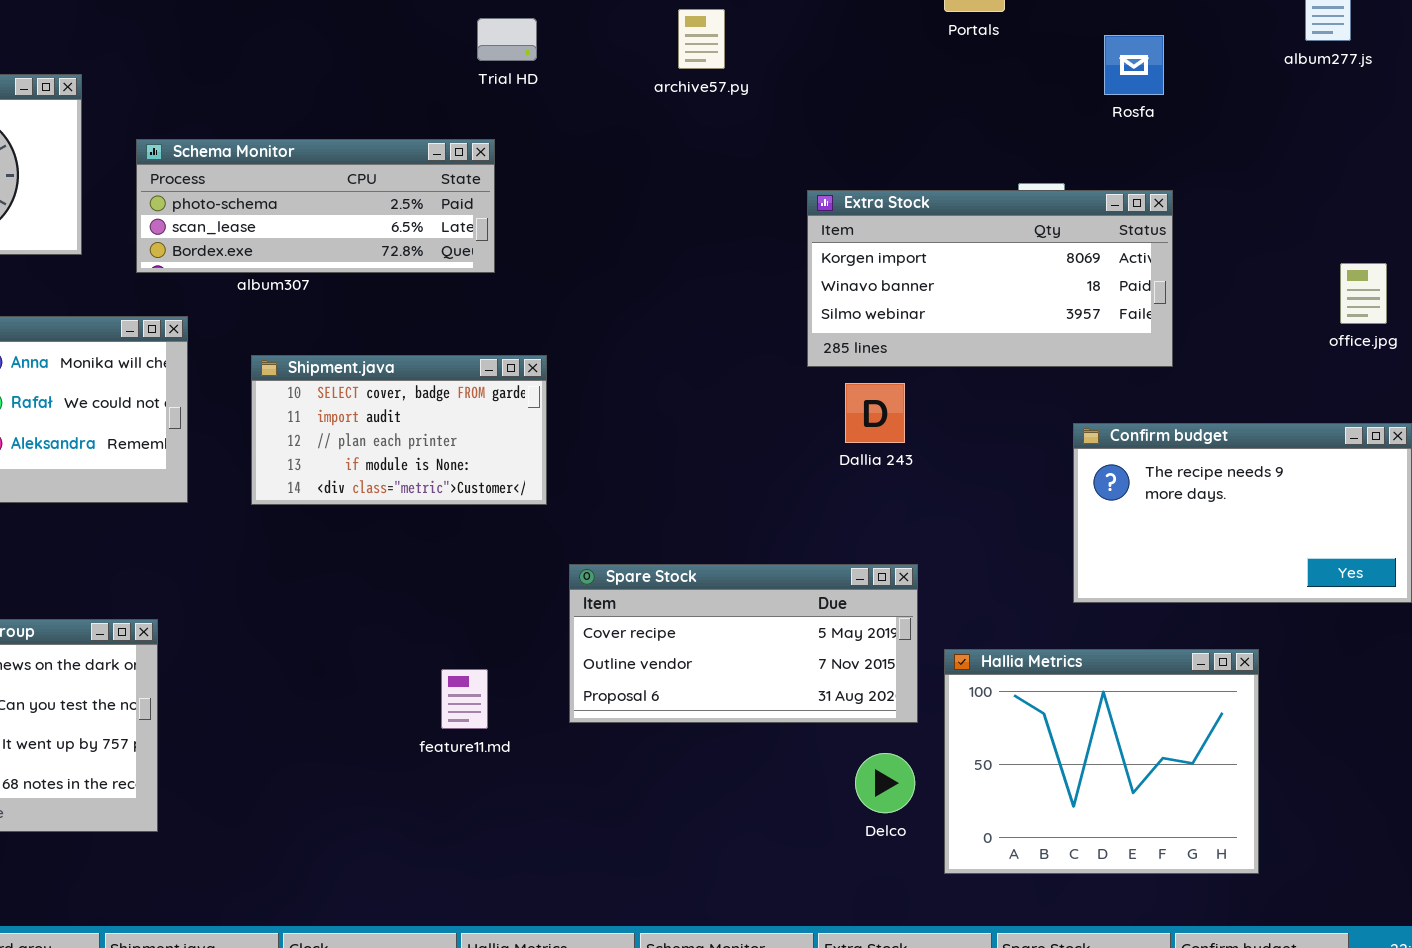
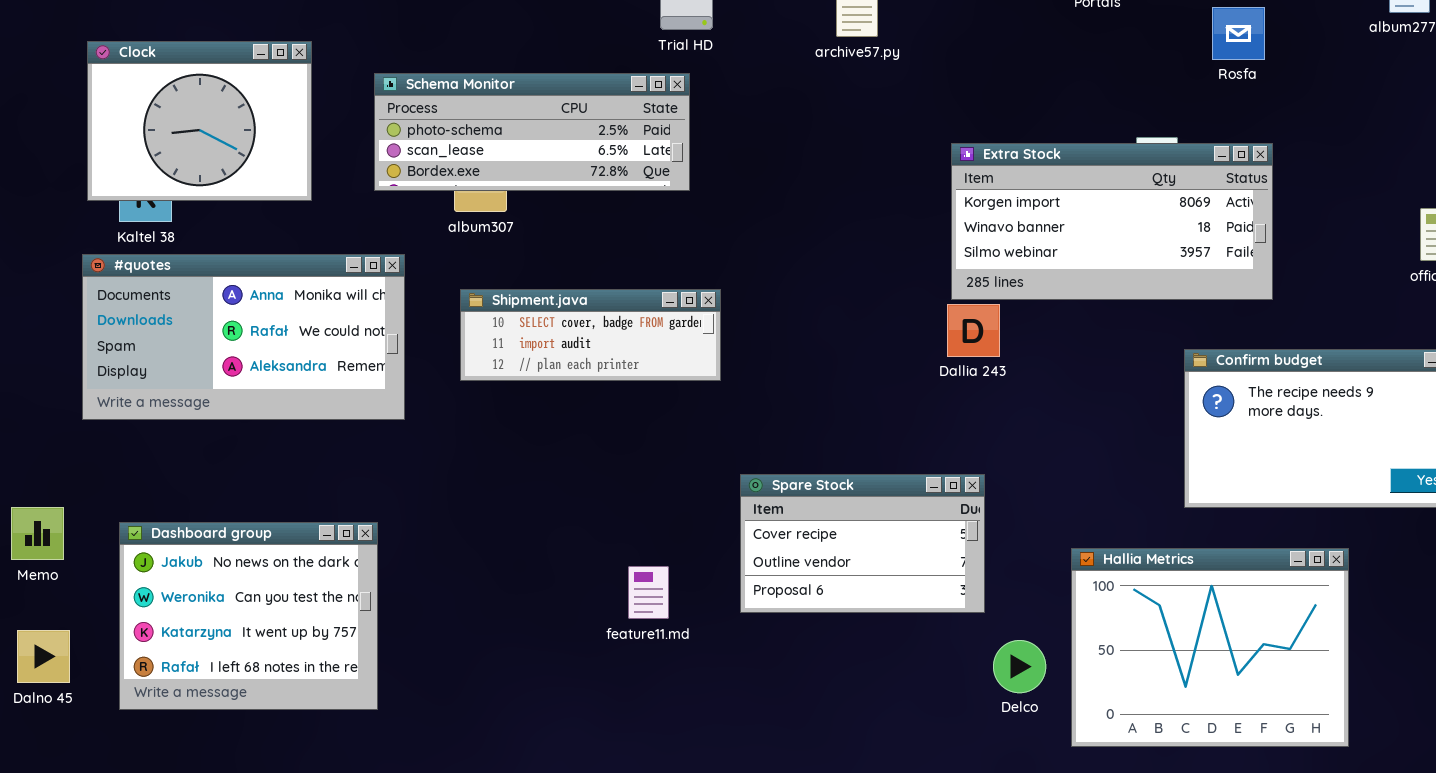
Schema Monitor: [136,139,495,273] -> [374,73,690,191], moved
Shipment.java: [251,355,547,505] -> [460,289,721,381], resized
Dallia 243: [845,383,905,443] -> [947,304,1000,357], moved
Spare Stock: [569,564,918,723] -> [740,474,985,613], resized

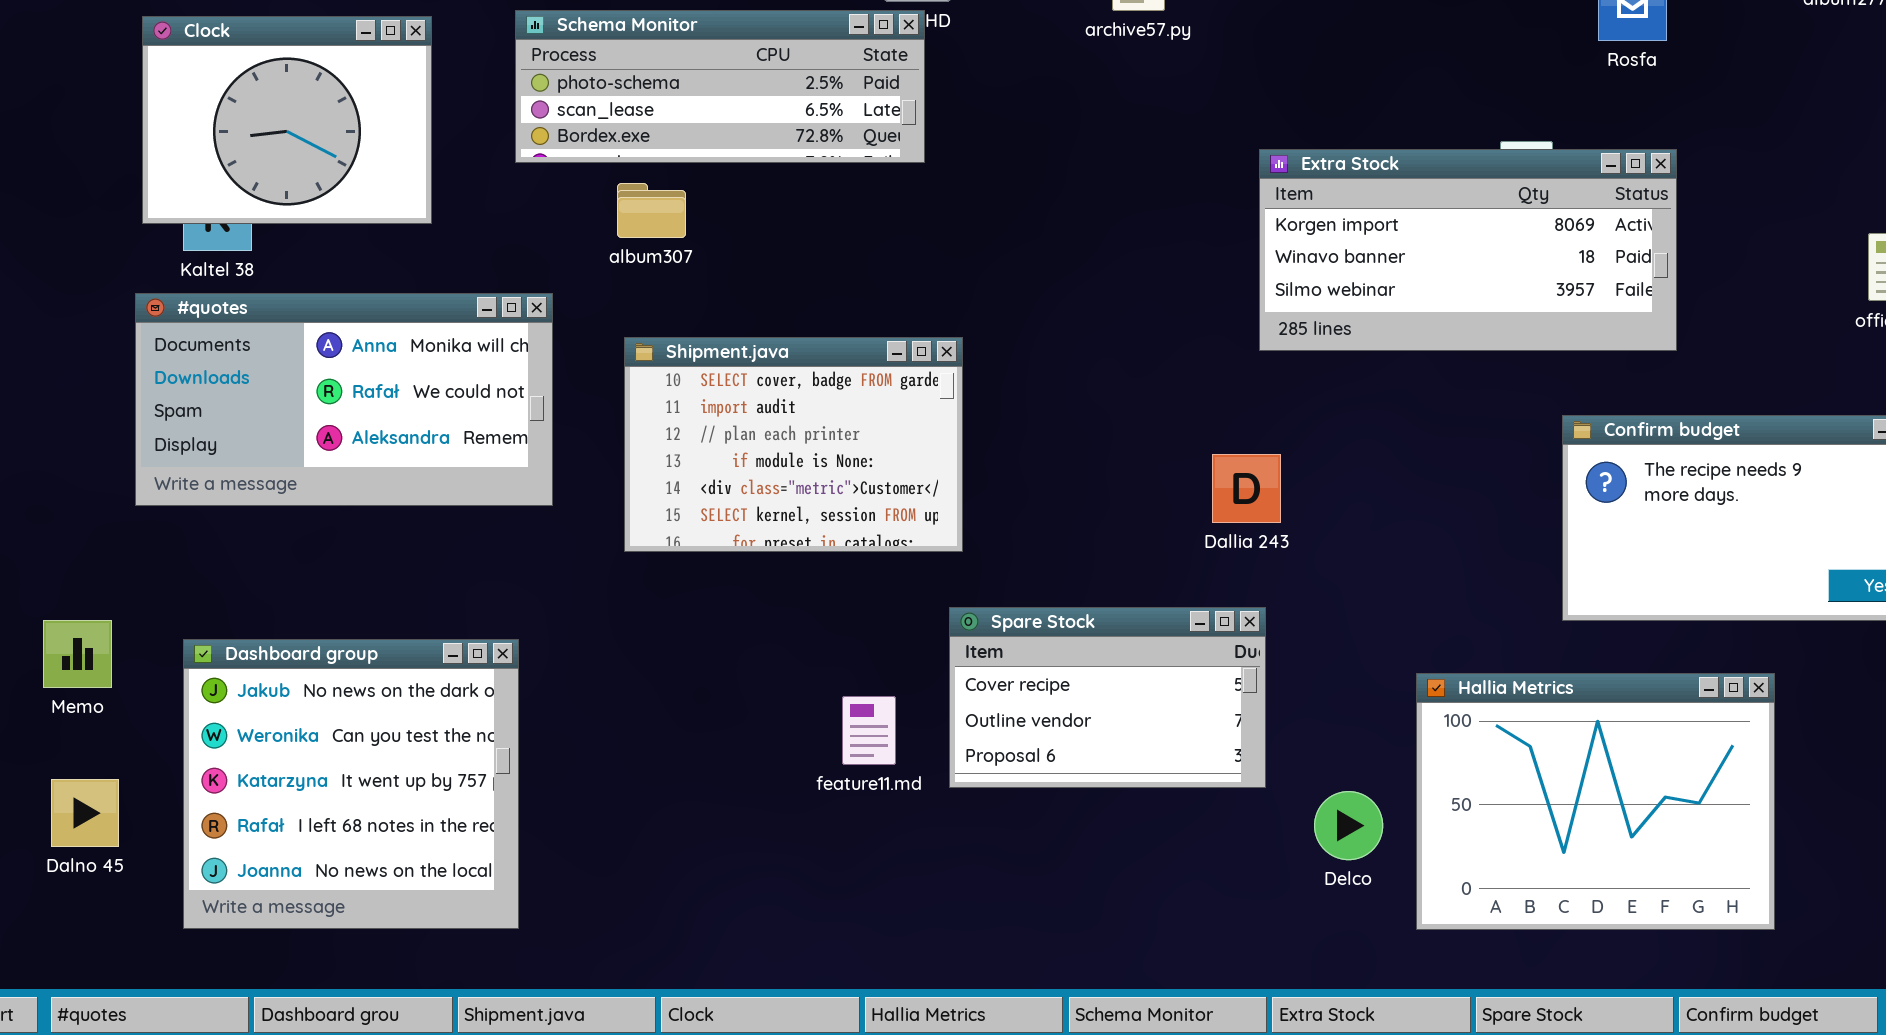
Schema Monitor: [374,73,690,191] -> [515,10,925,163], moved
Shipment.java: [460,289,721,381] -> [624,337,963,552], resized
Dallia 243: [947,304,1000,357] -> [1212,454,1281,523], moved
Spare Stock: [740,474,985,613] -> [949,607,1266,788], moved
Dashboard group: [119,522,378,710] -> [183,639,519,929], resized

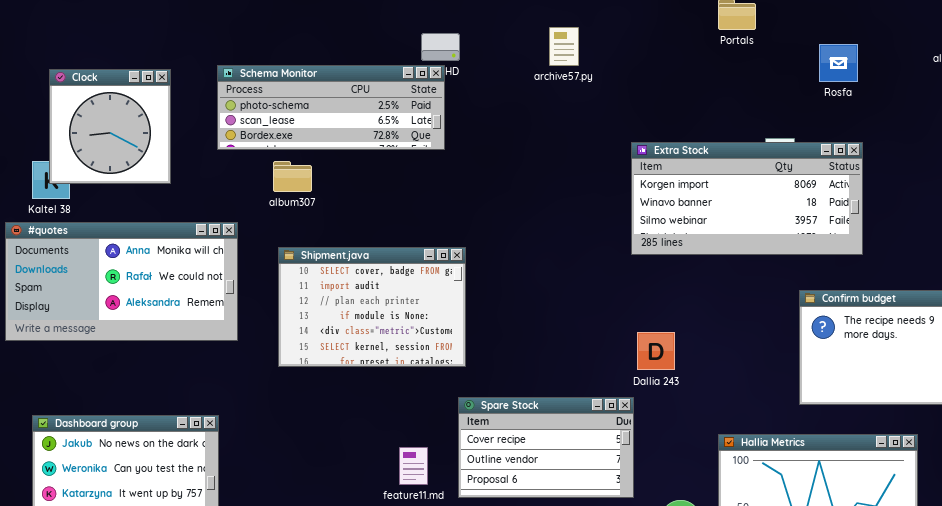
Clock: [142,16,432,224] -> [49,69,171,184], resized
Dallia 243: [1212,454,1281,523] -> [637,332,675,370], moved

